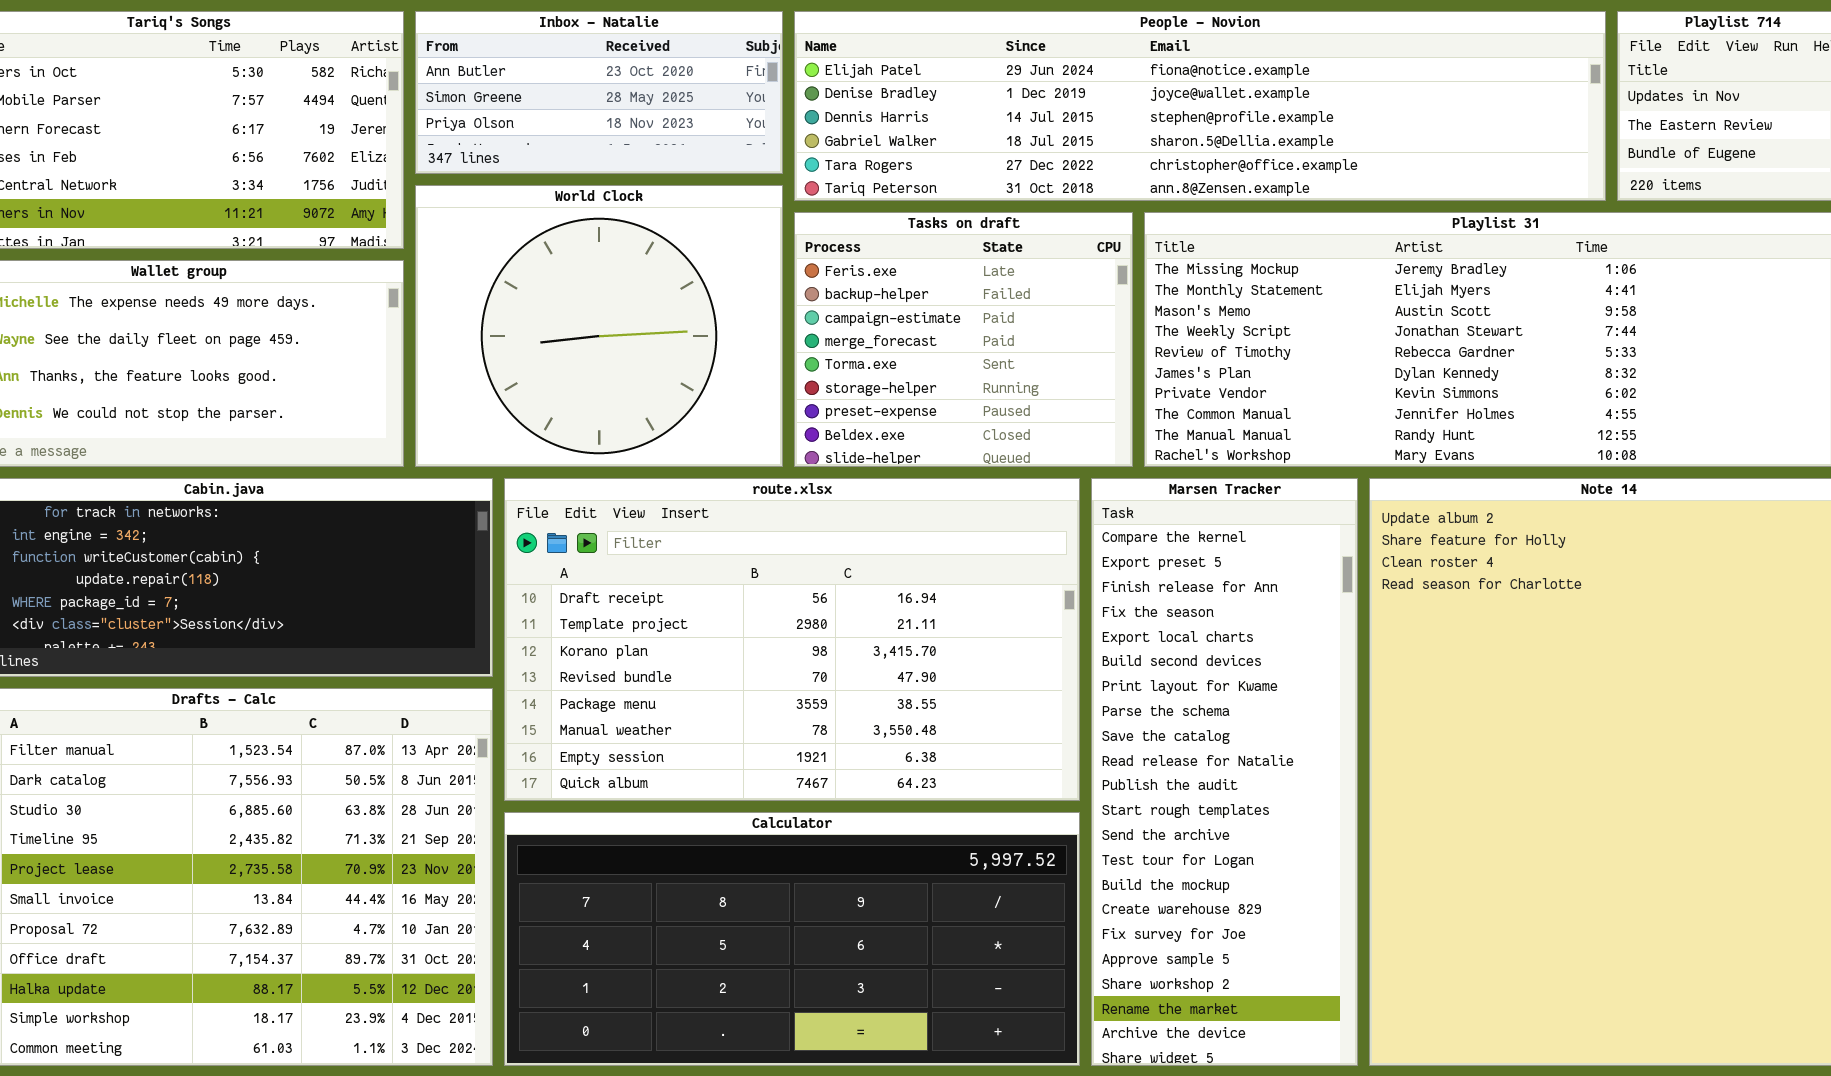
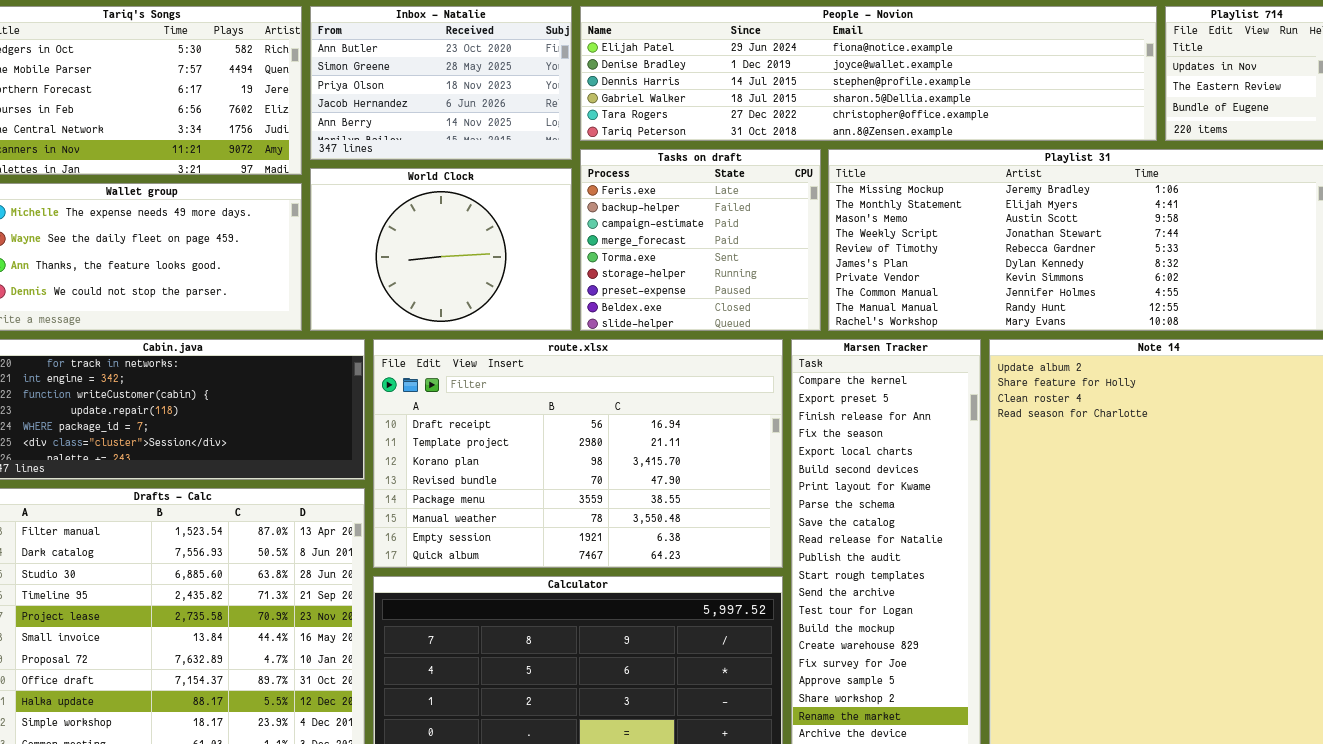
Inbox - Natalie: [415,11,783,174] -> [310,6,572,160], resized
World Clock: [415,185,783,467] -> [310,168,572,331], resized

